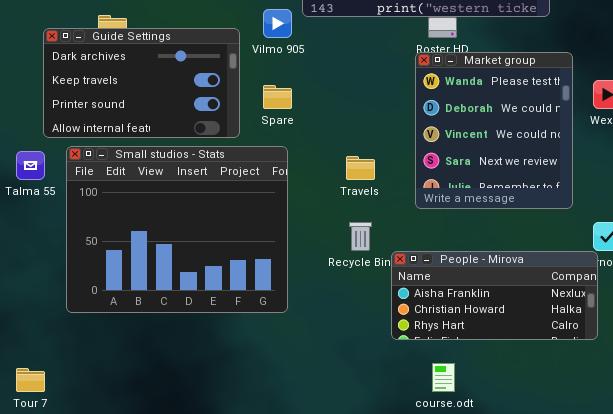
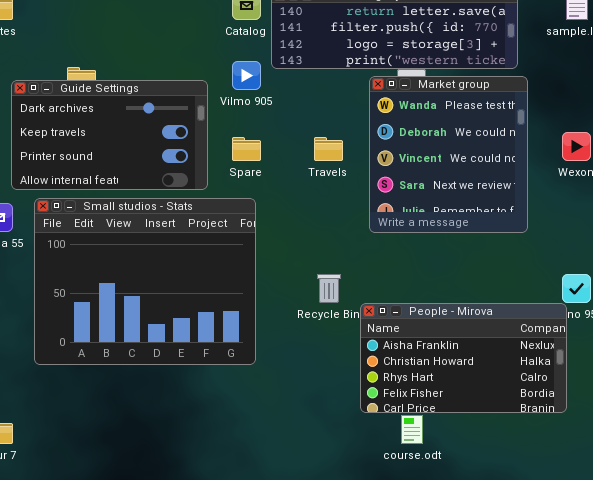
Market group: [415,52,573,209] -> [369,76,528,233], moved
Travels: [346,156,375,180] -> [314,137,343,161], moved
People - Mirova: [391,251,598,340] -> [360,303,567,413], resized

